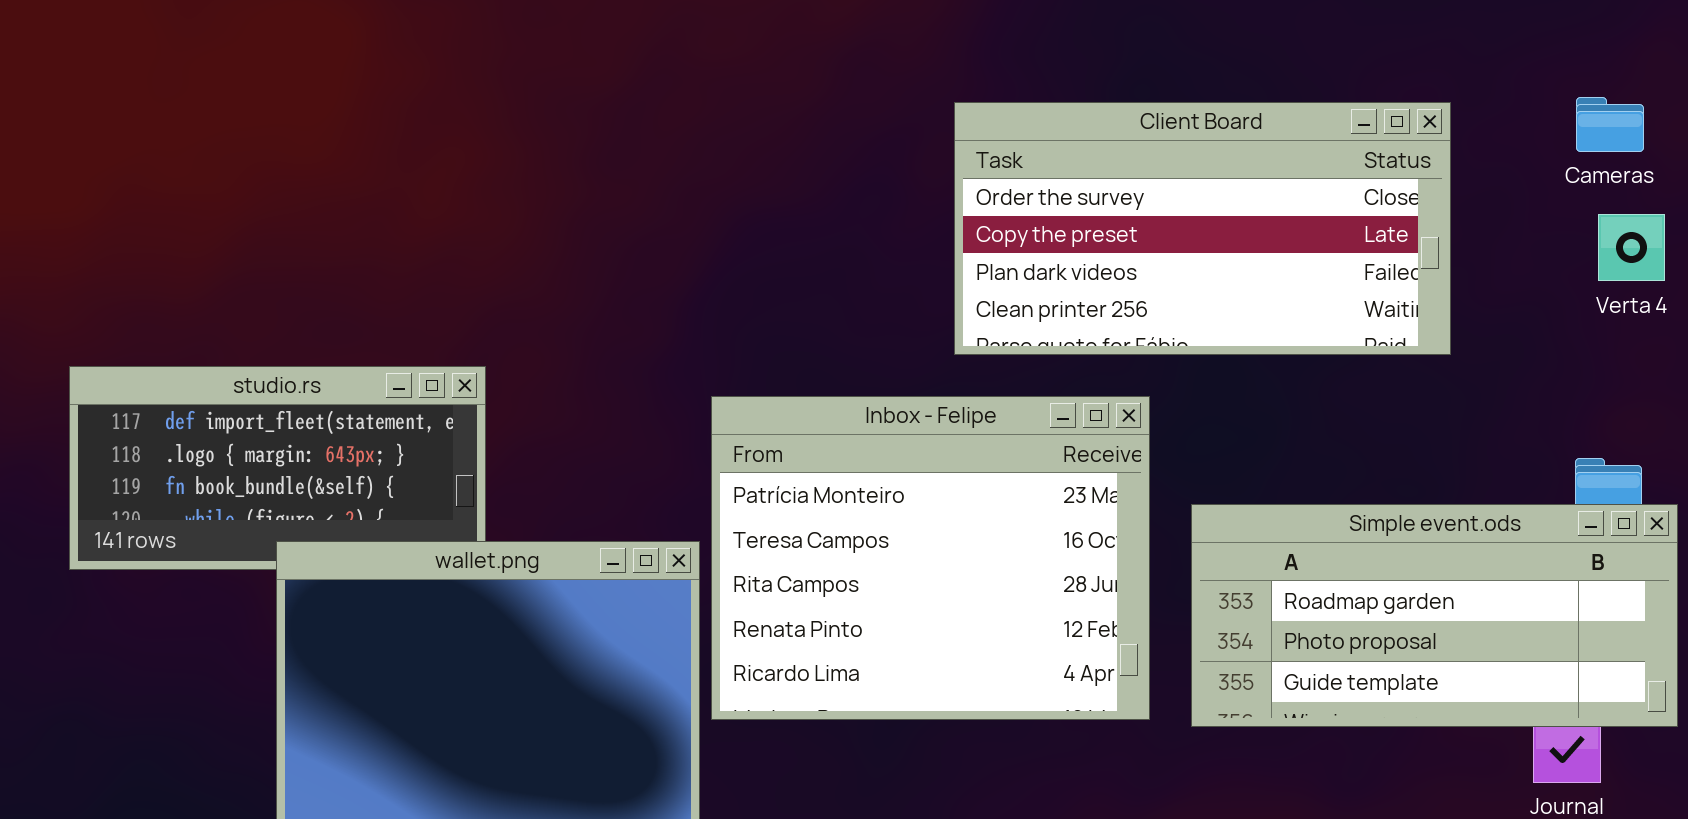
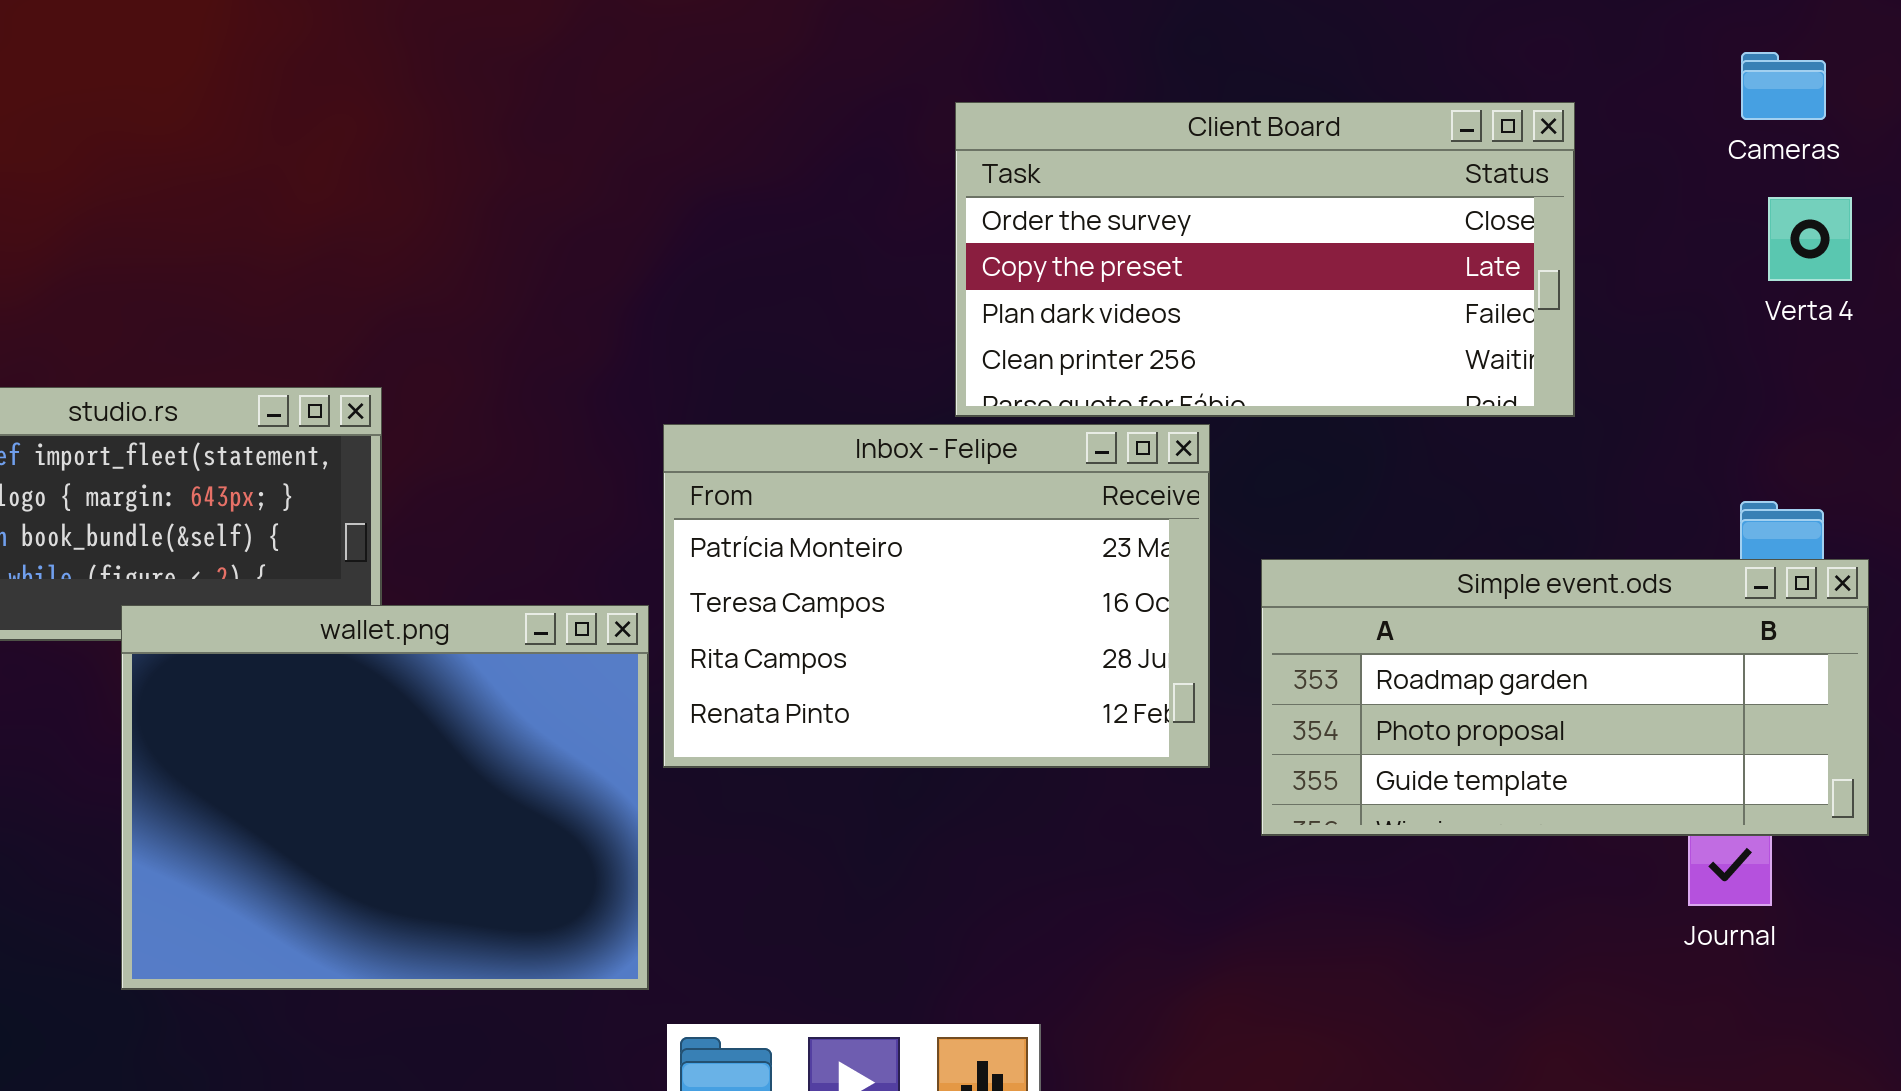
Client Board: [954,102,1451,355] -> [955,102,1575,417], moved
Inbox - Felipe: [711,396,1150,720] -> [663,424,1210,768], resized

